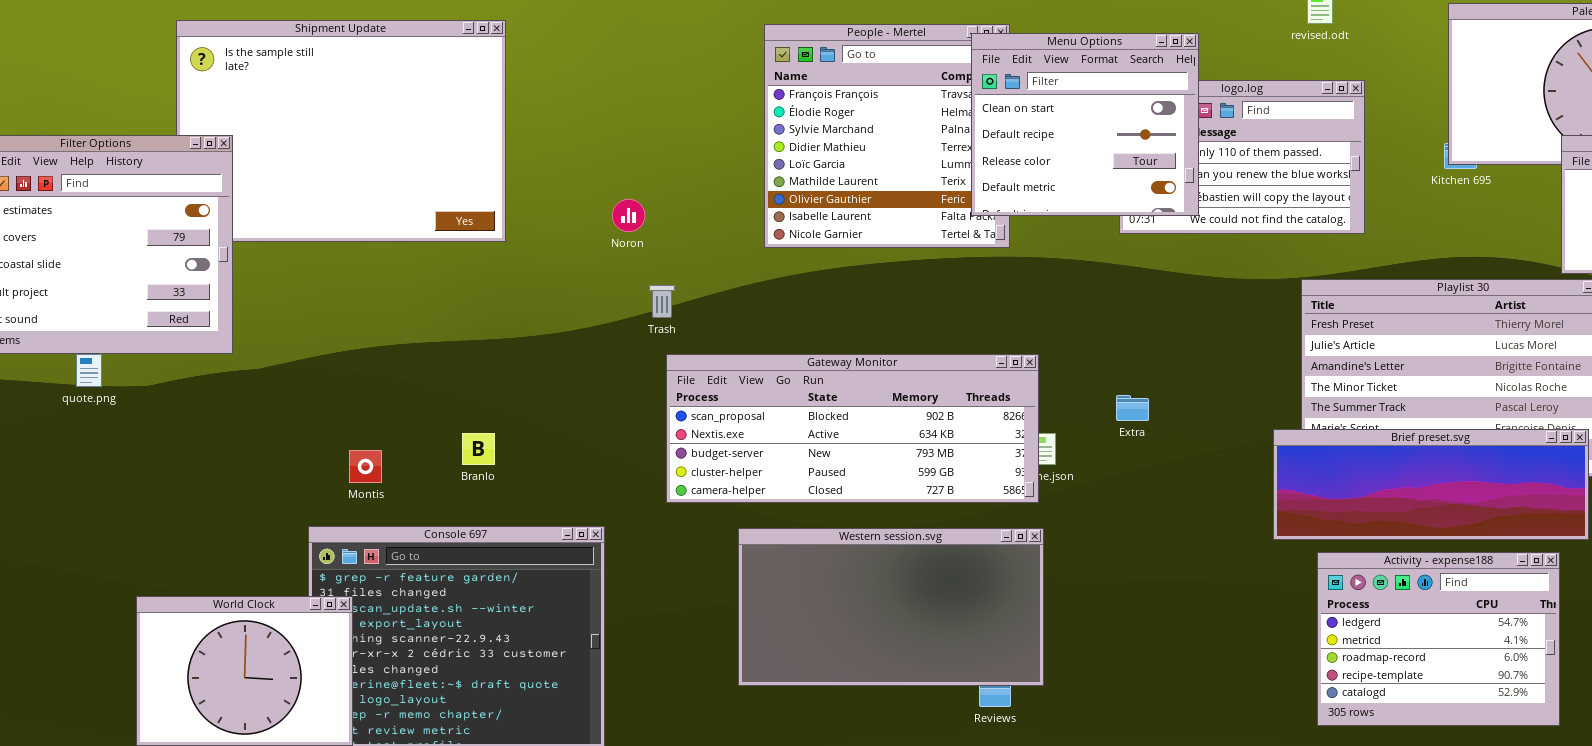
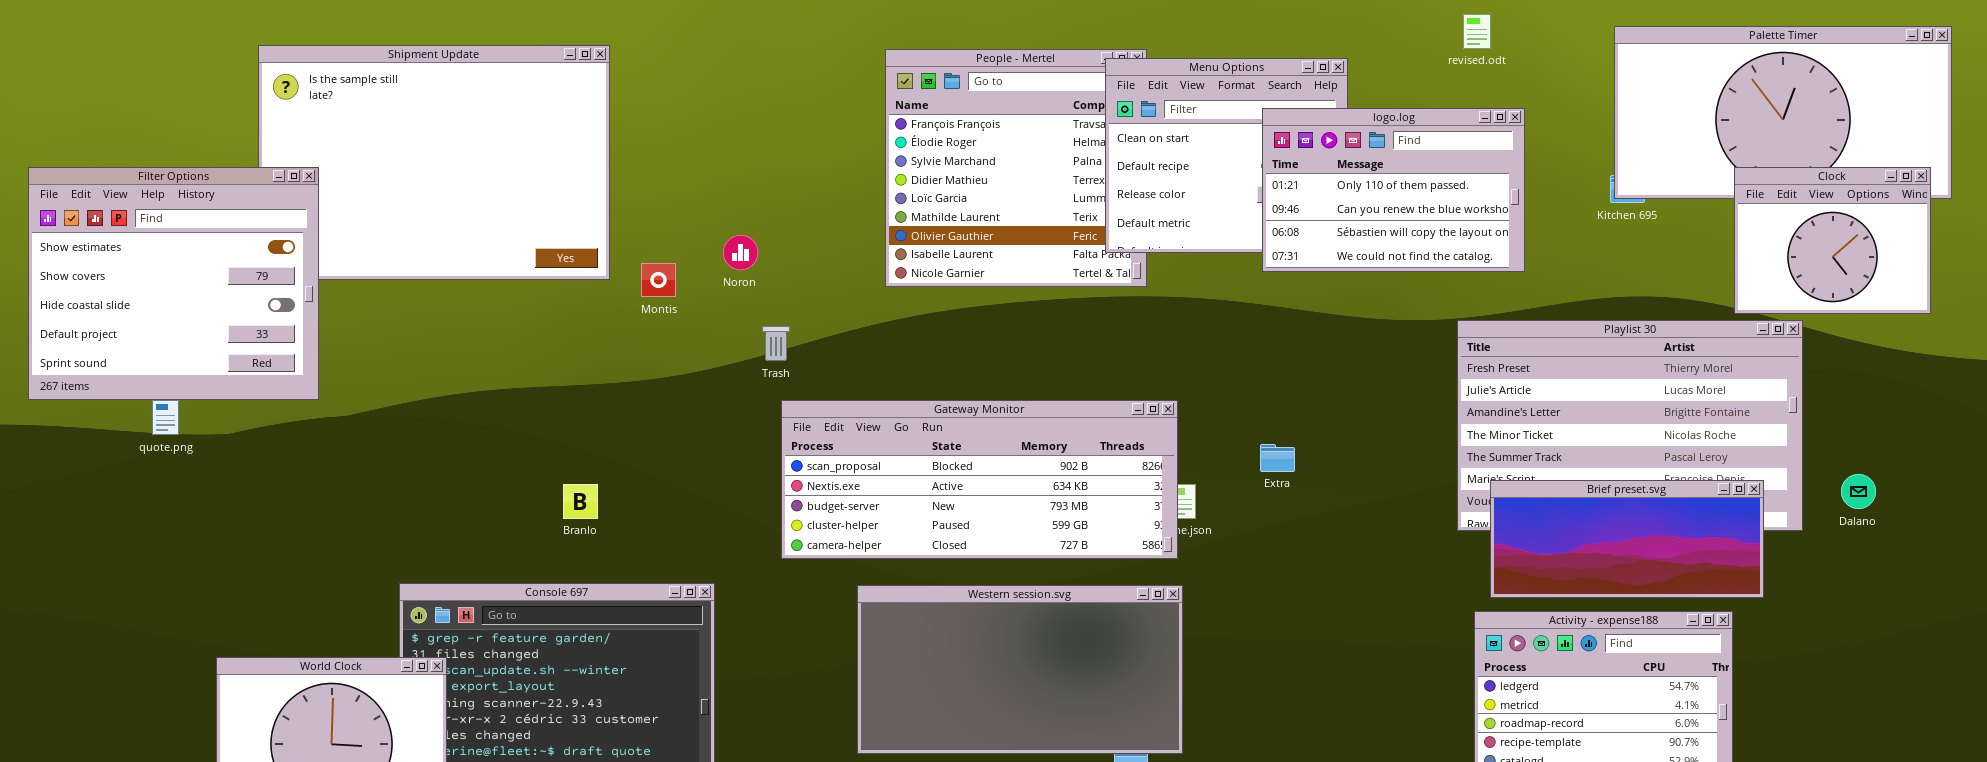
logo.log: [1119,80,1365,234] -> [1262,108,1525,272], raised
Brief preset.svg: [1273,429,1589,540] -> [1490,480,1764,598], resized
Montis: [349,450,382,483] -> [641,263,676,297], moved

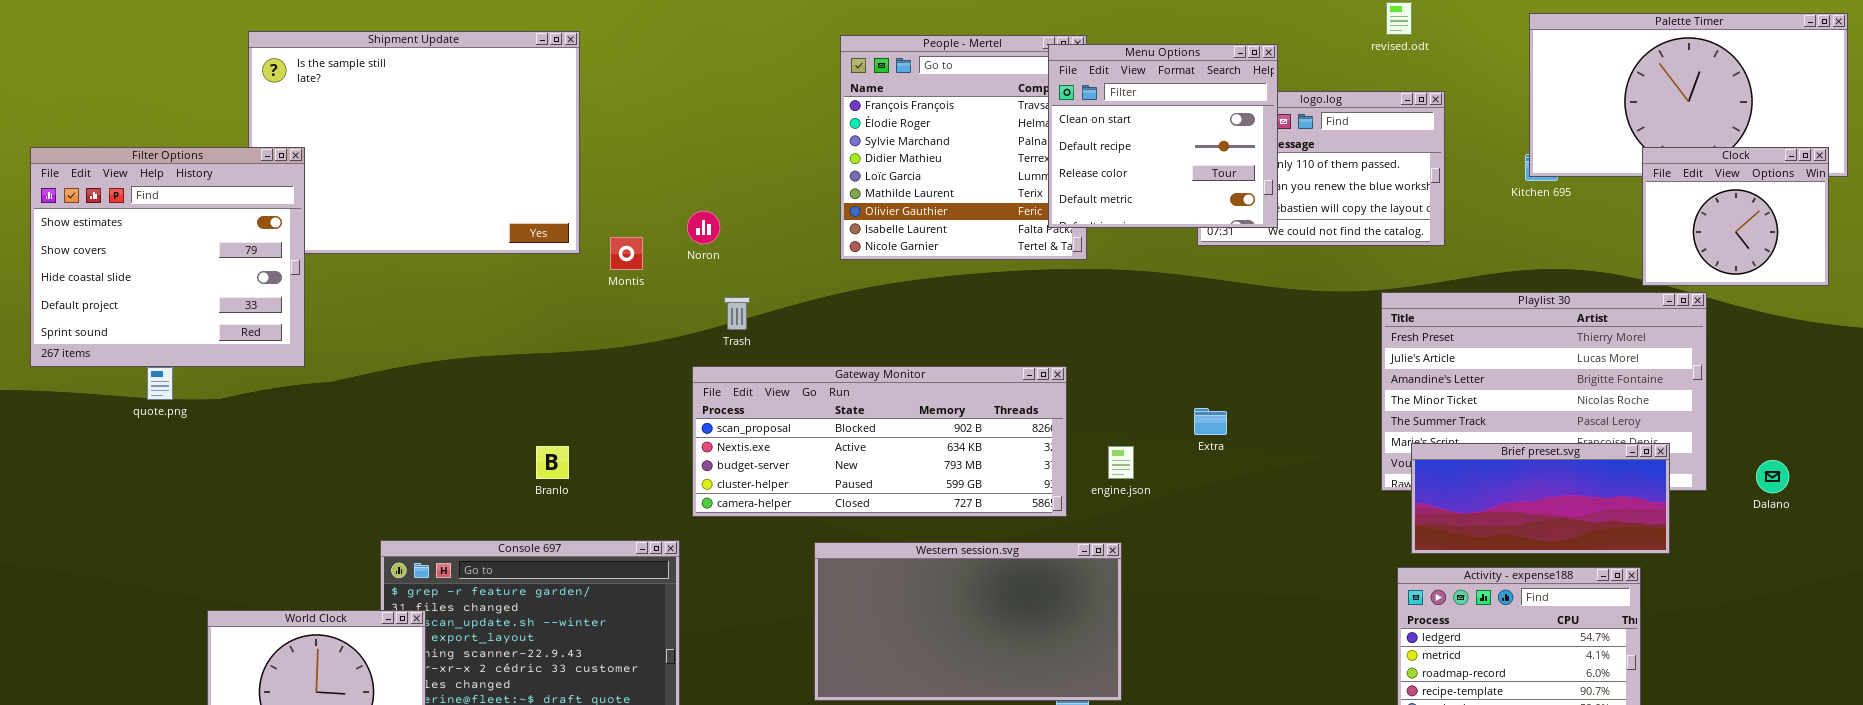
Menu Options: [1105,58,1348,253] -> [1048,44,1278,228], raised
Gateway Monitor: [781,400,1178,559] -> [692,366,1067,517], moved
Dalano: [1841,474,1876,509] -> [1756,460,1789,493], moved

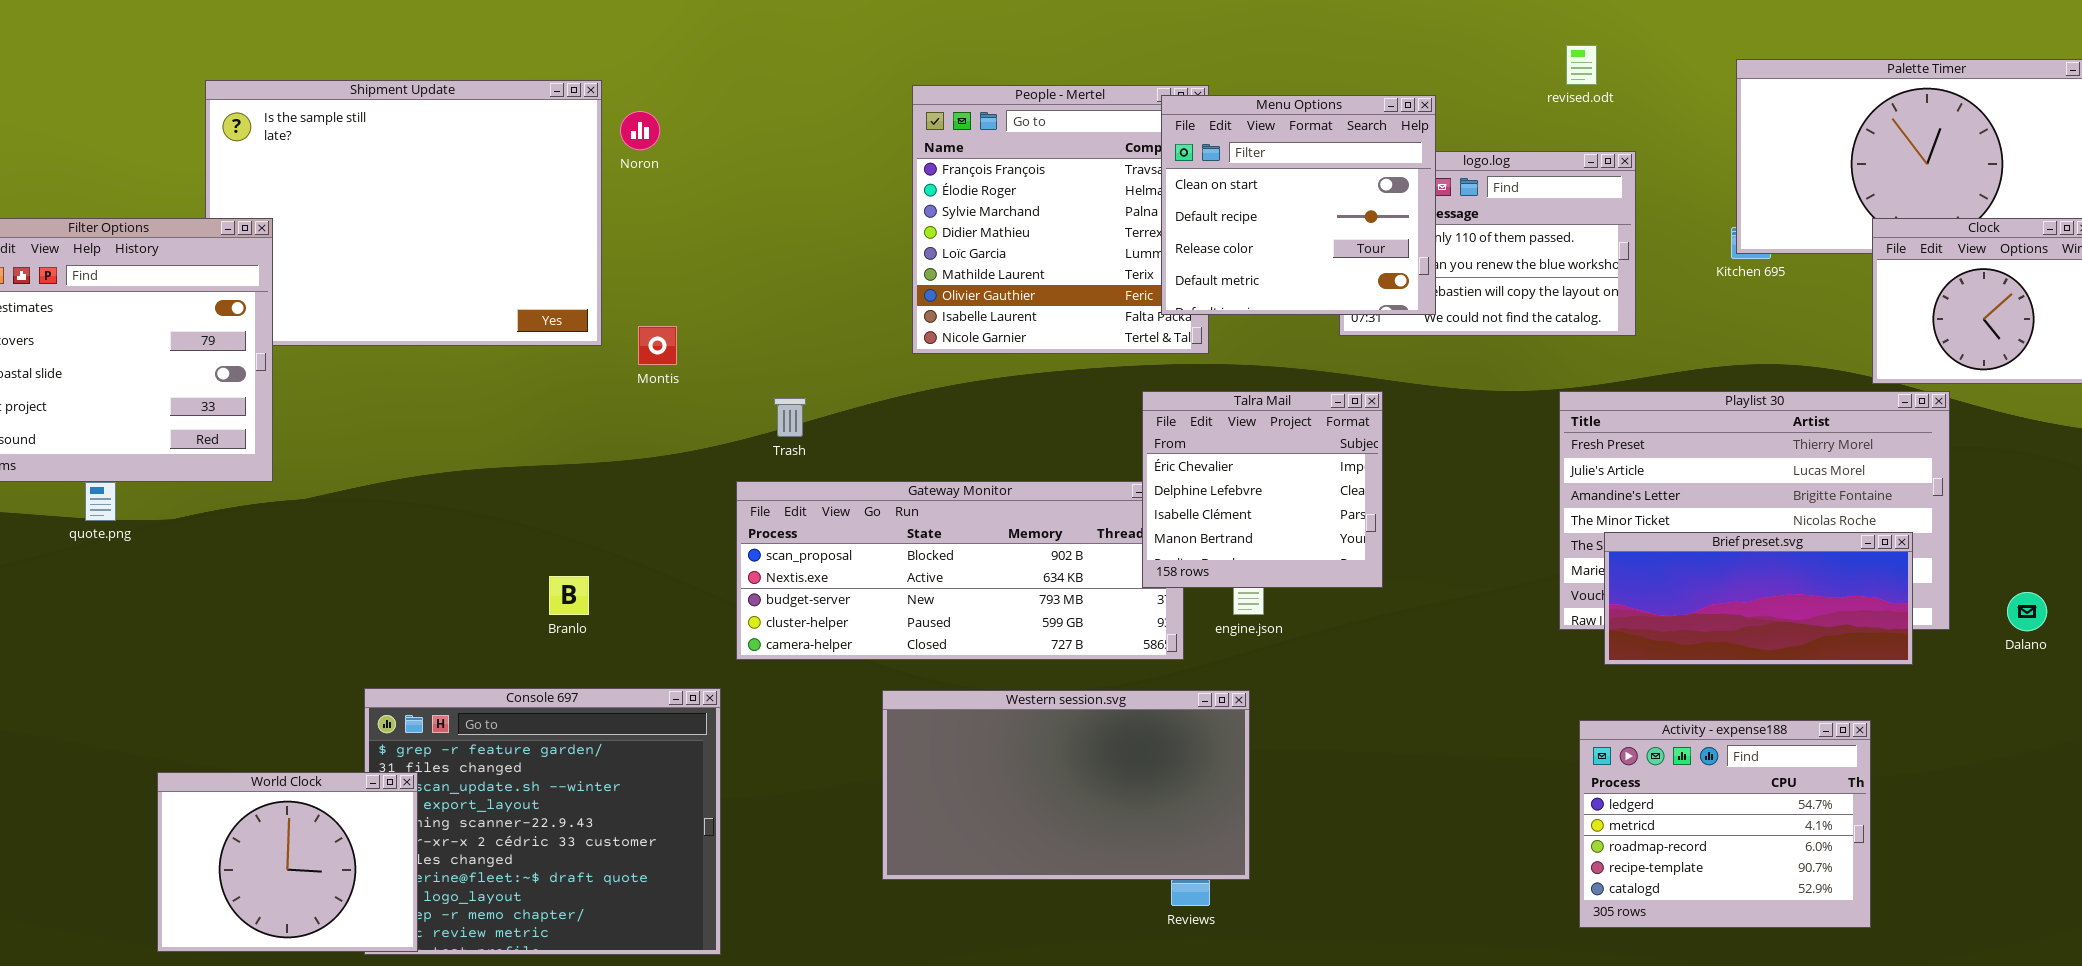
Noron: [687,211,720,244] -> [620,111,660,150], moved
Talra Mail: none -> [1142,391,1383,588], opened
Brief preset.svg: [1411,443,1670,554] -> [1604,532,1913,665], moved

